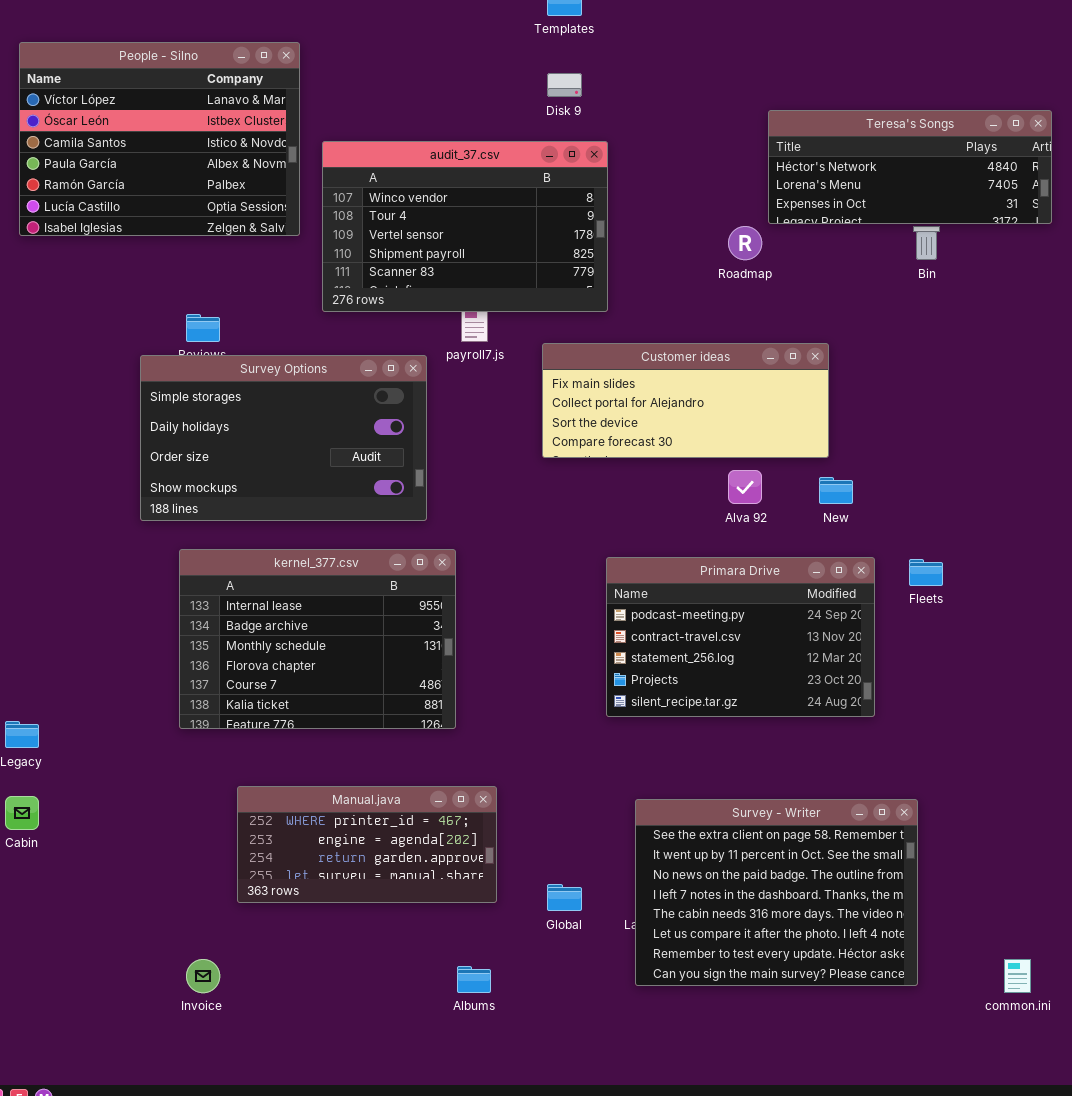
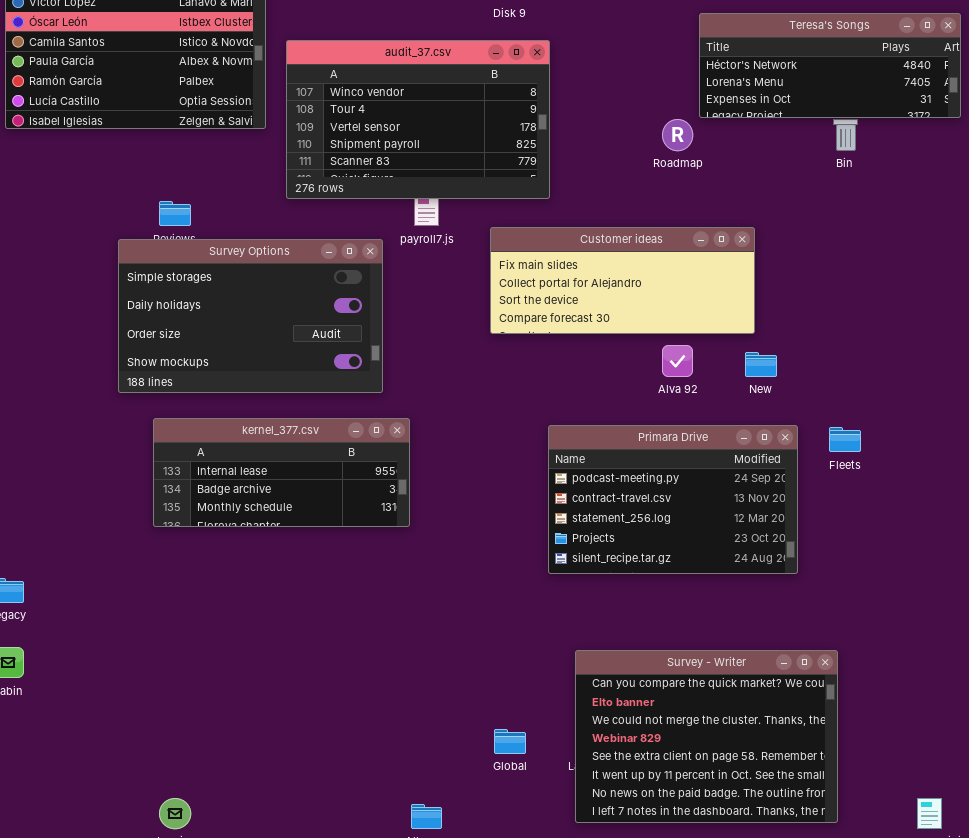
kernel_377.csv: [179,549,456,729] -> [153,418,410,527], resized
Manual.java: [237,786,497,903] -> none, closed
Survey - Writer: [635,799,918,986] -> [575,650,838,823], scrolled up 4 rows

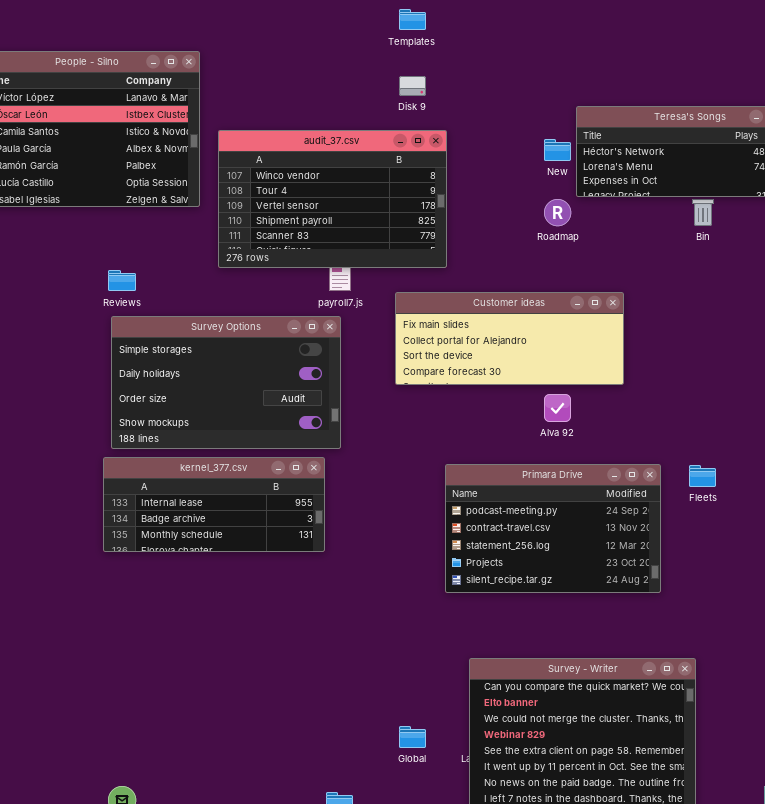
Survey Options: [118,239,383,393] -> [111,316,341,449], moved
New: [745,352,777,377] -> [544,139,571,161], moved

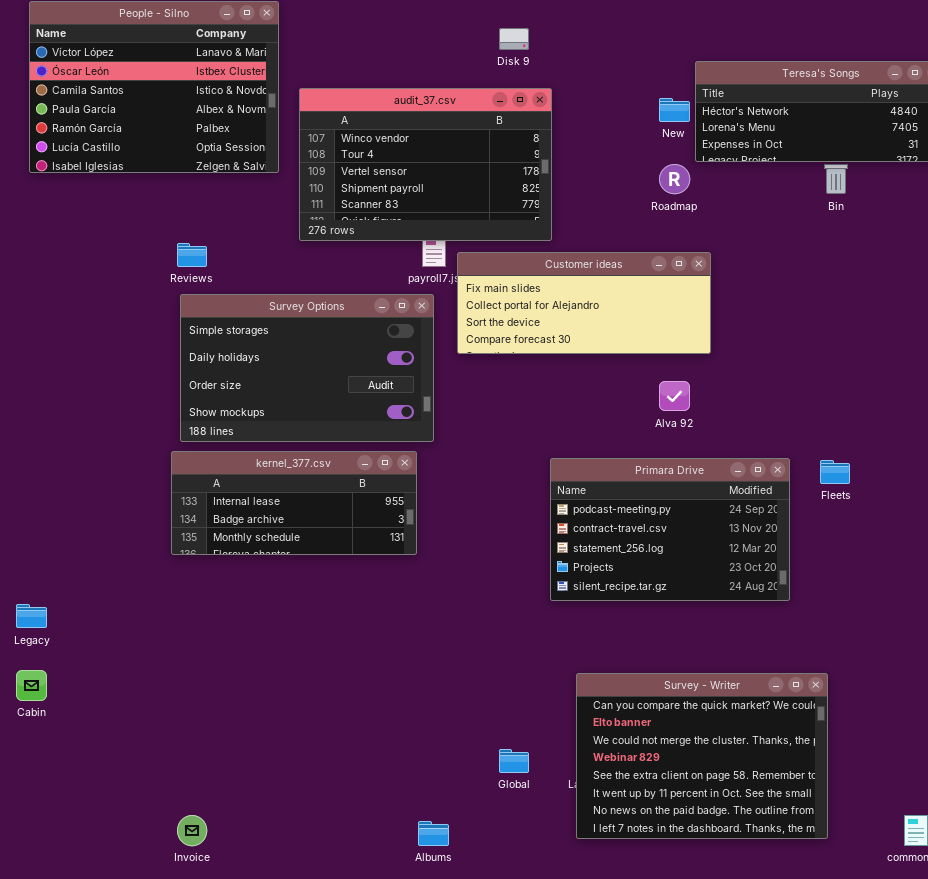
Customer ideas: [395,292,624,385] -> [457,252,711,354], moved

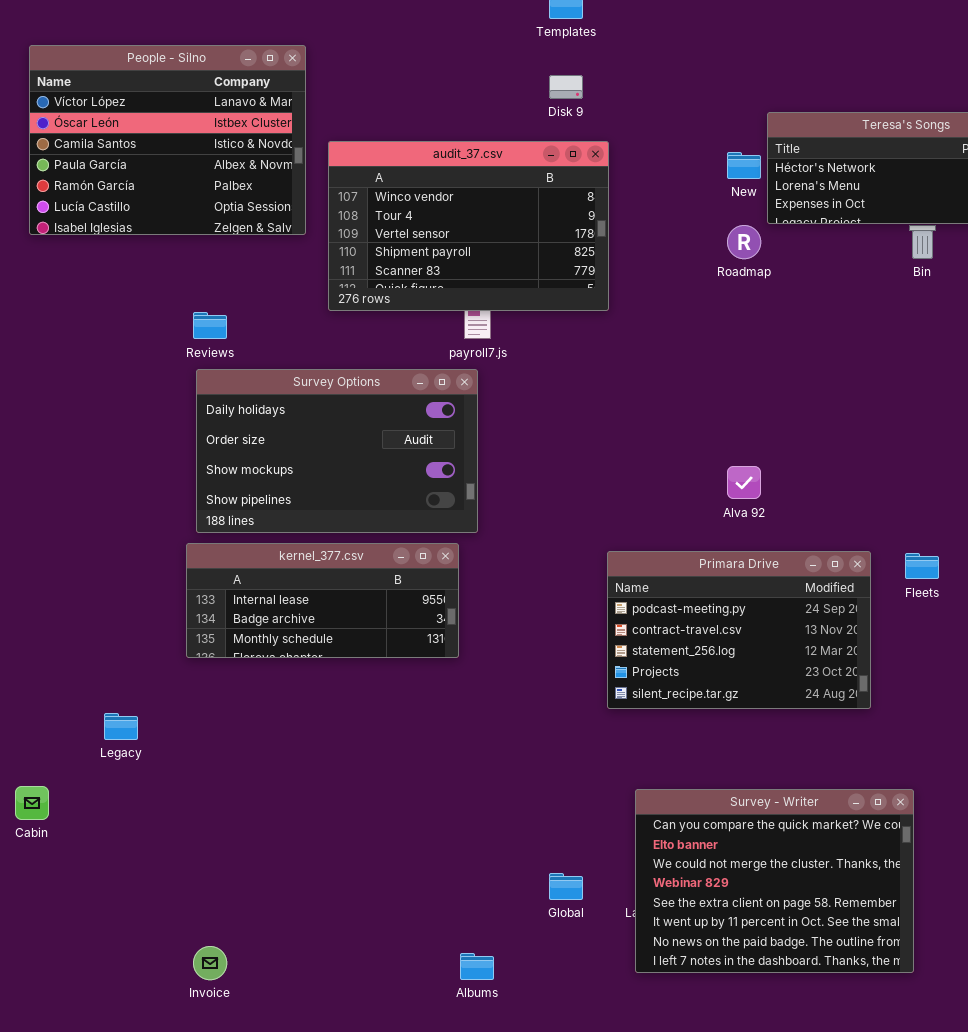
Customer ideas: [457,252,711,354] -> none, closed
Survey Options: [180,294,434,442] -> [196,369,478,533], scrolled down 1 row
Legacy: [16,604,47,628] -> [104,713,138,740], moved

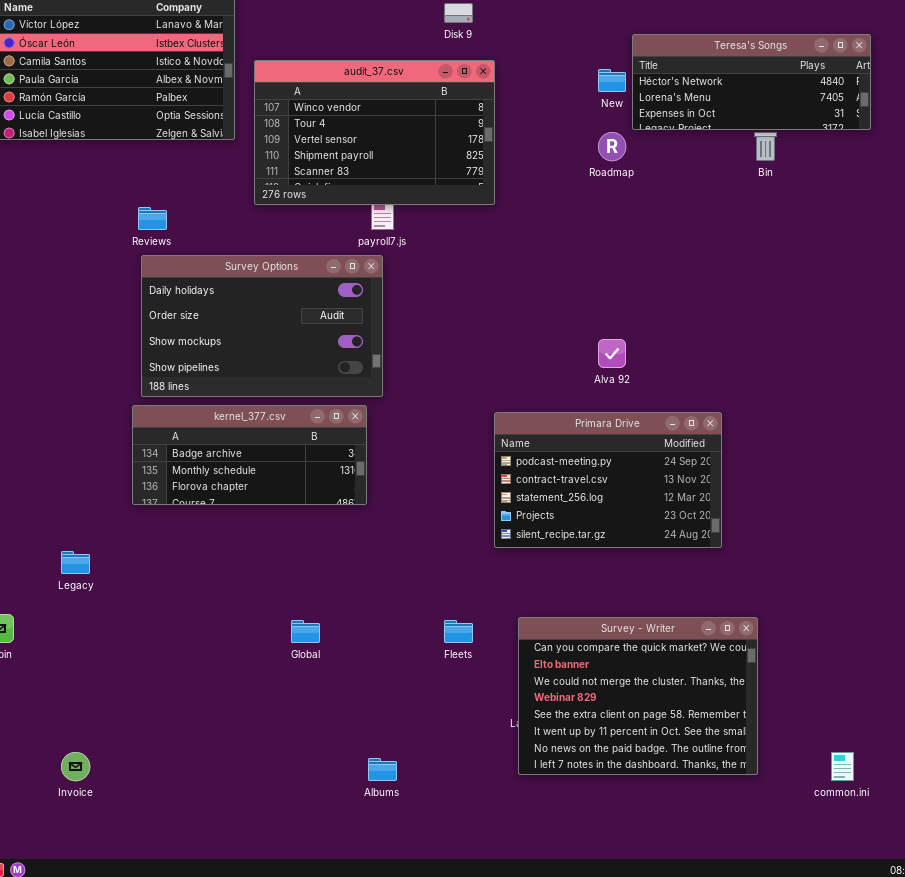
kernel_377.csv: [186,543,459,658] -> [132,405,367,505], scrolled down 1 row
Fleets: [905,553,939,579] -> [444,620,473,643], moved
Global: [549,873,583,900] -> [291,620,320,643], moved
Invoice: [193,946,227,980] -> [61,752,90,781], moved

